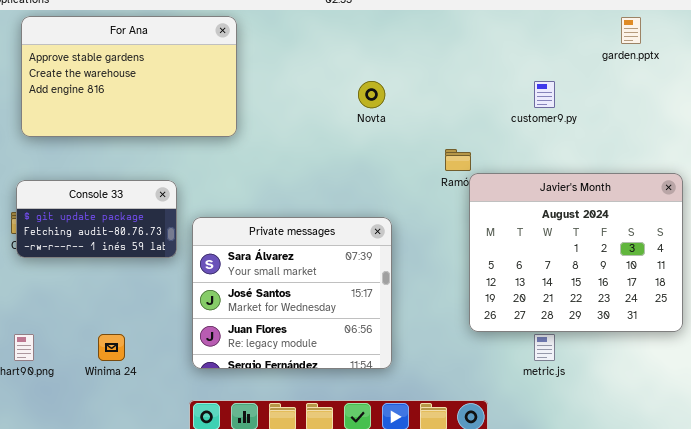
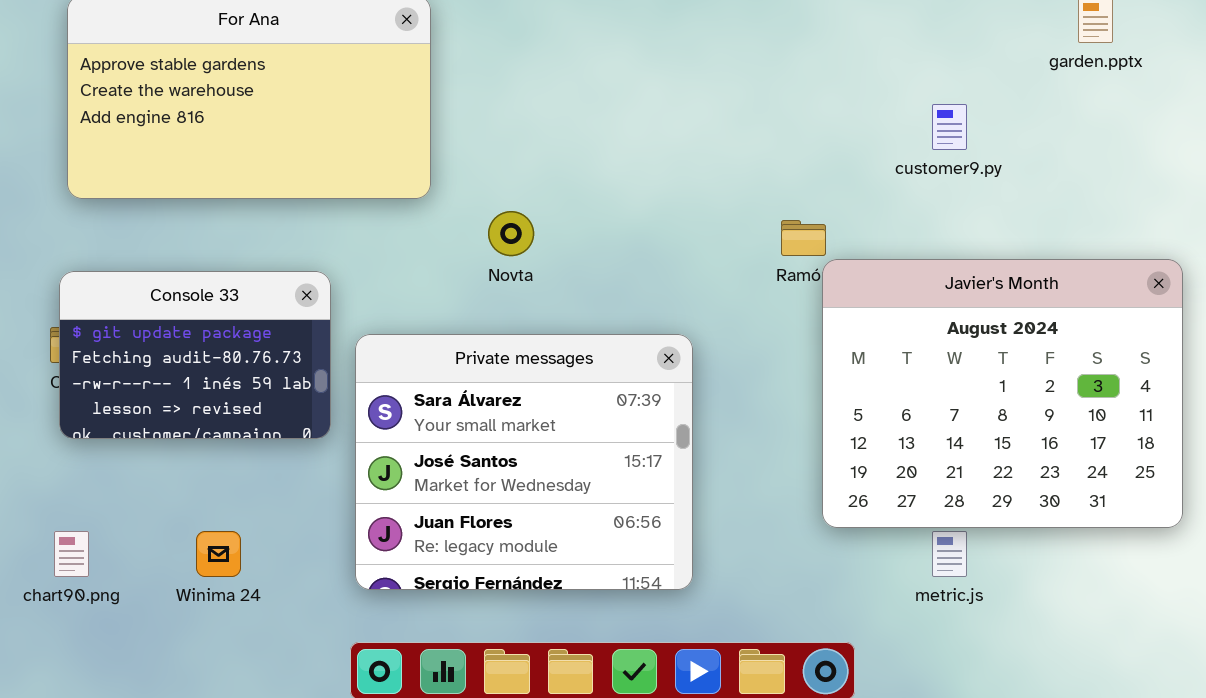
Novta: [358,81,385,108] -> [488,211,534,256], moved
Console 33: [16,180,177,258] -> [59,271,331,439], resized

